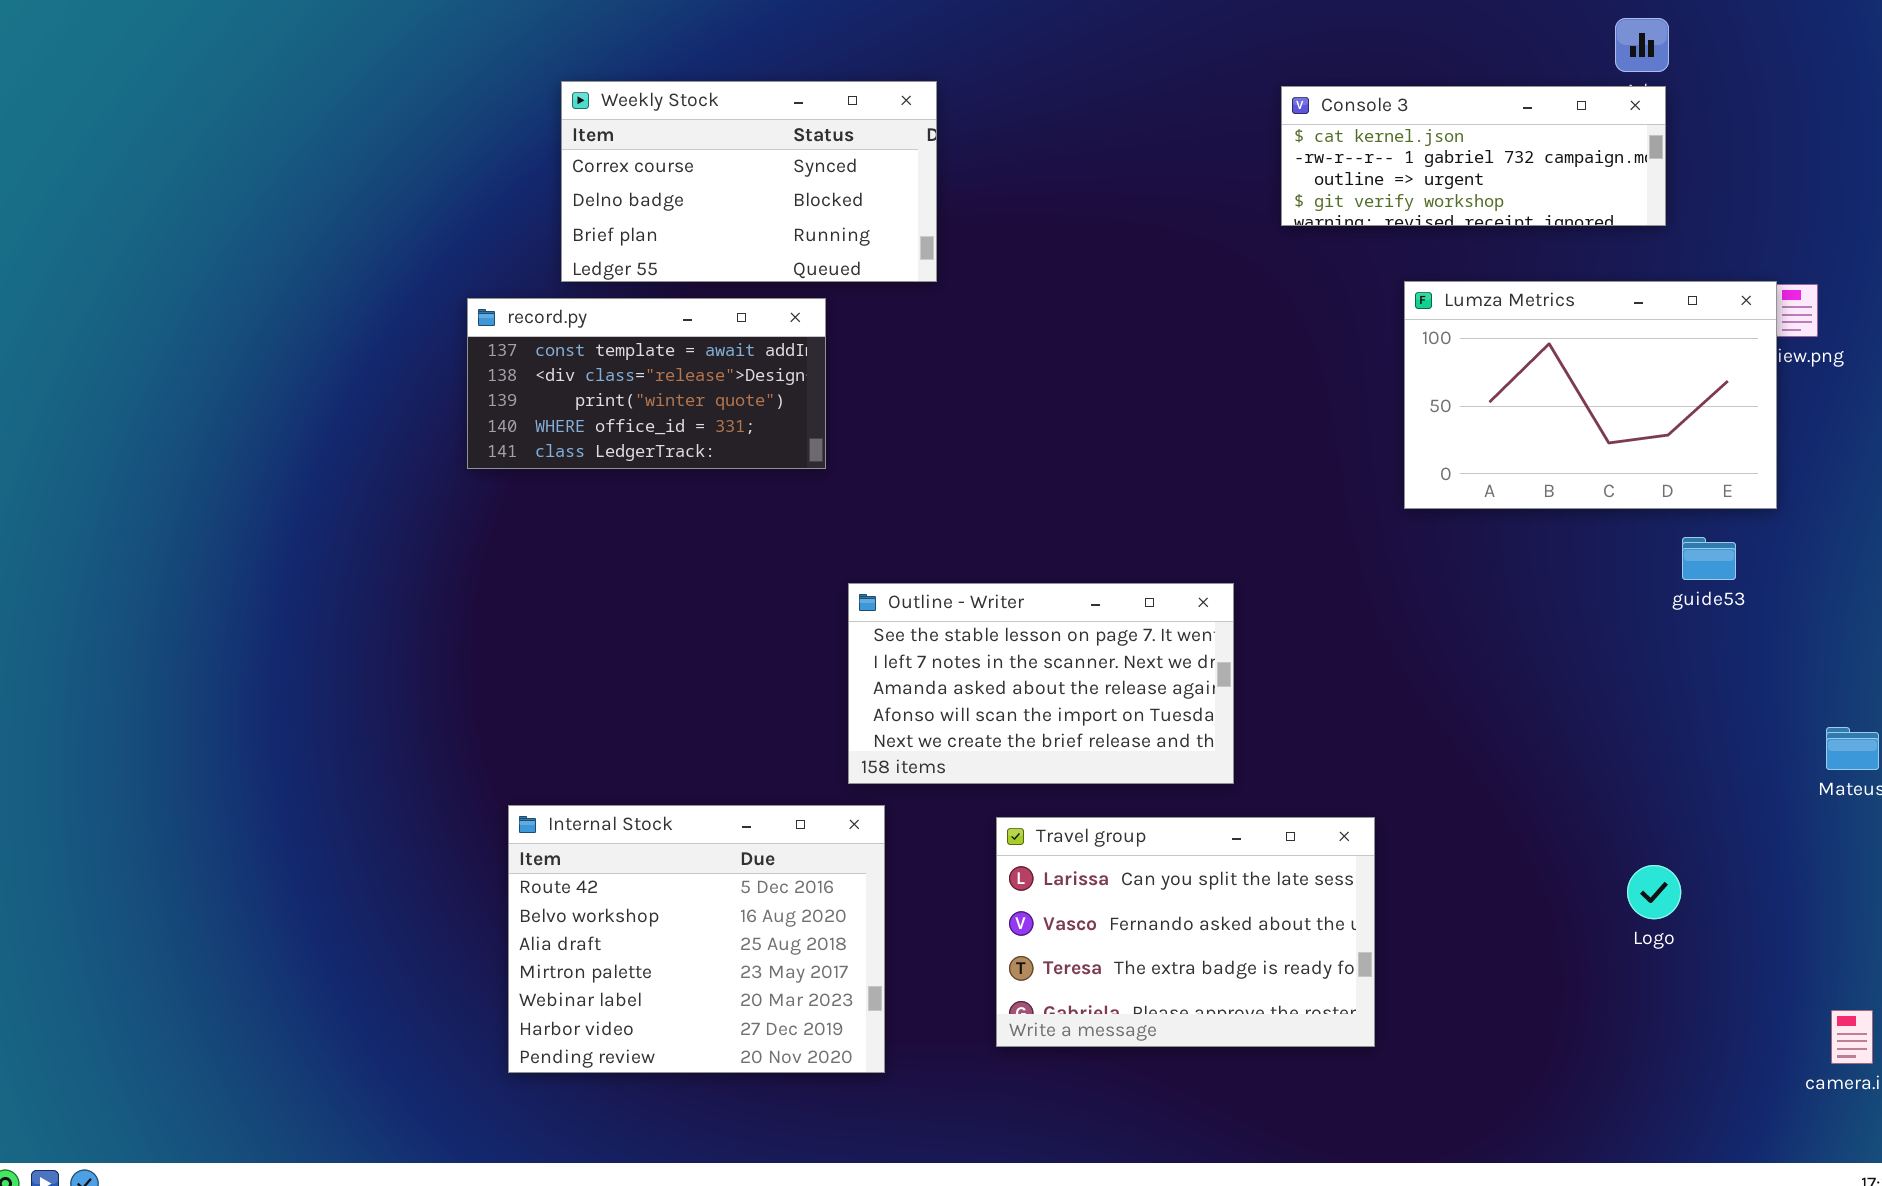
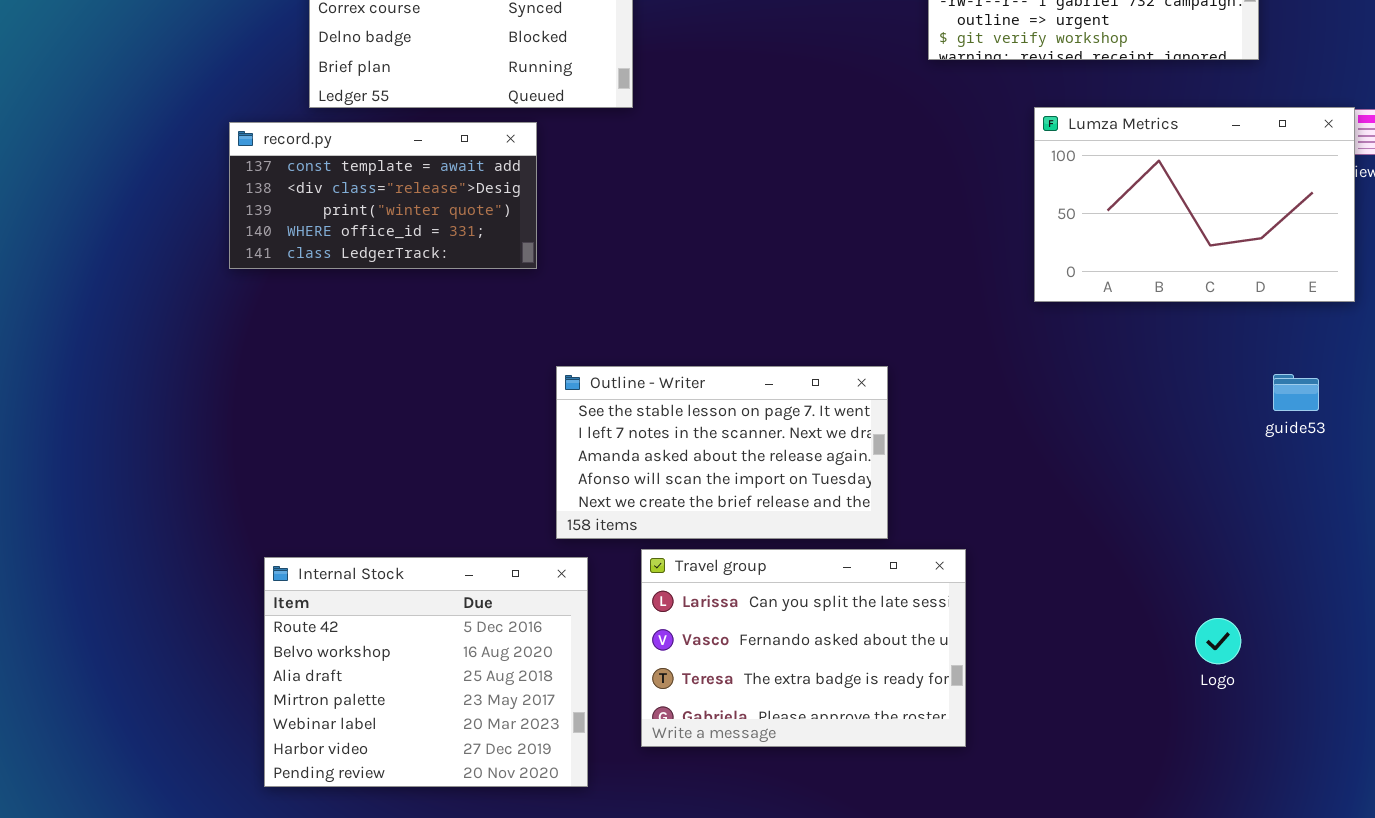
guide53: [1682,537,1736,580] -> [1273,374,1319,411], moved
Travel group: [996,817,1375,1047] -> [641,549,966,747], moved
Logo: [1627,865,1681,919] -> [1195,618,1241,664], moved

